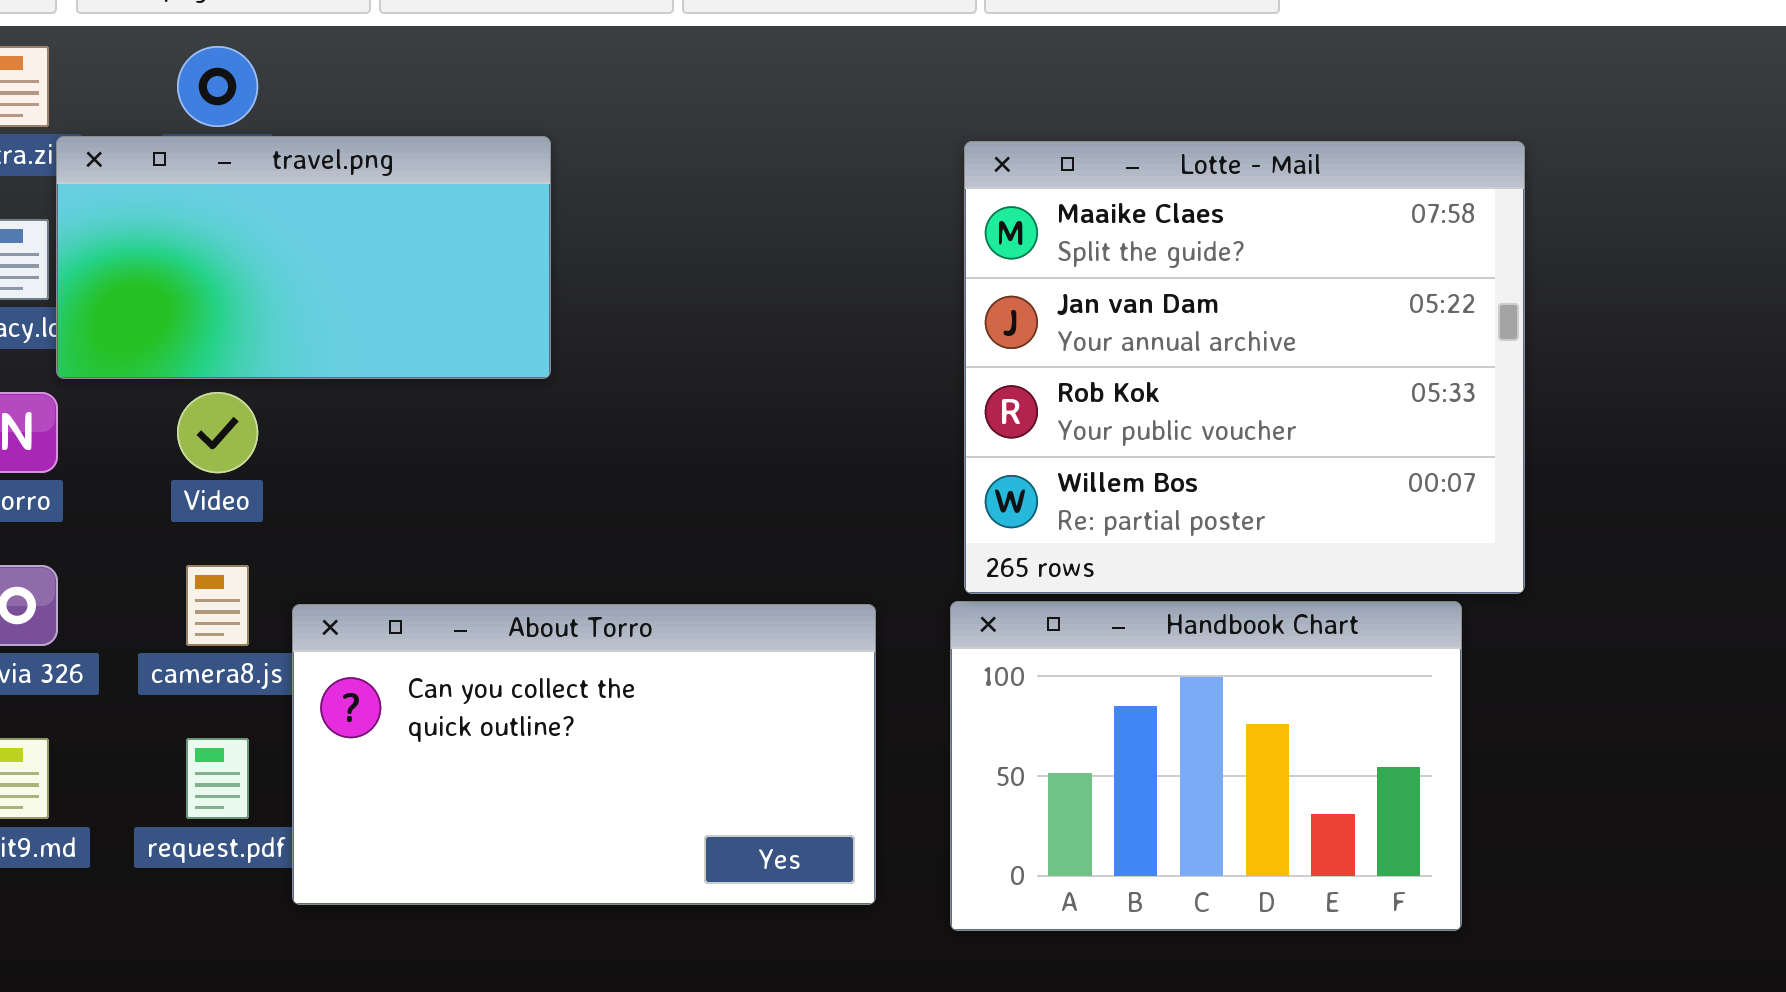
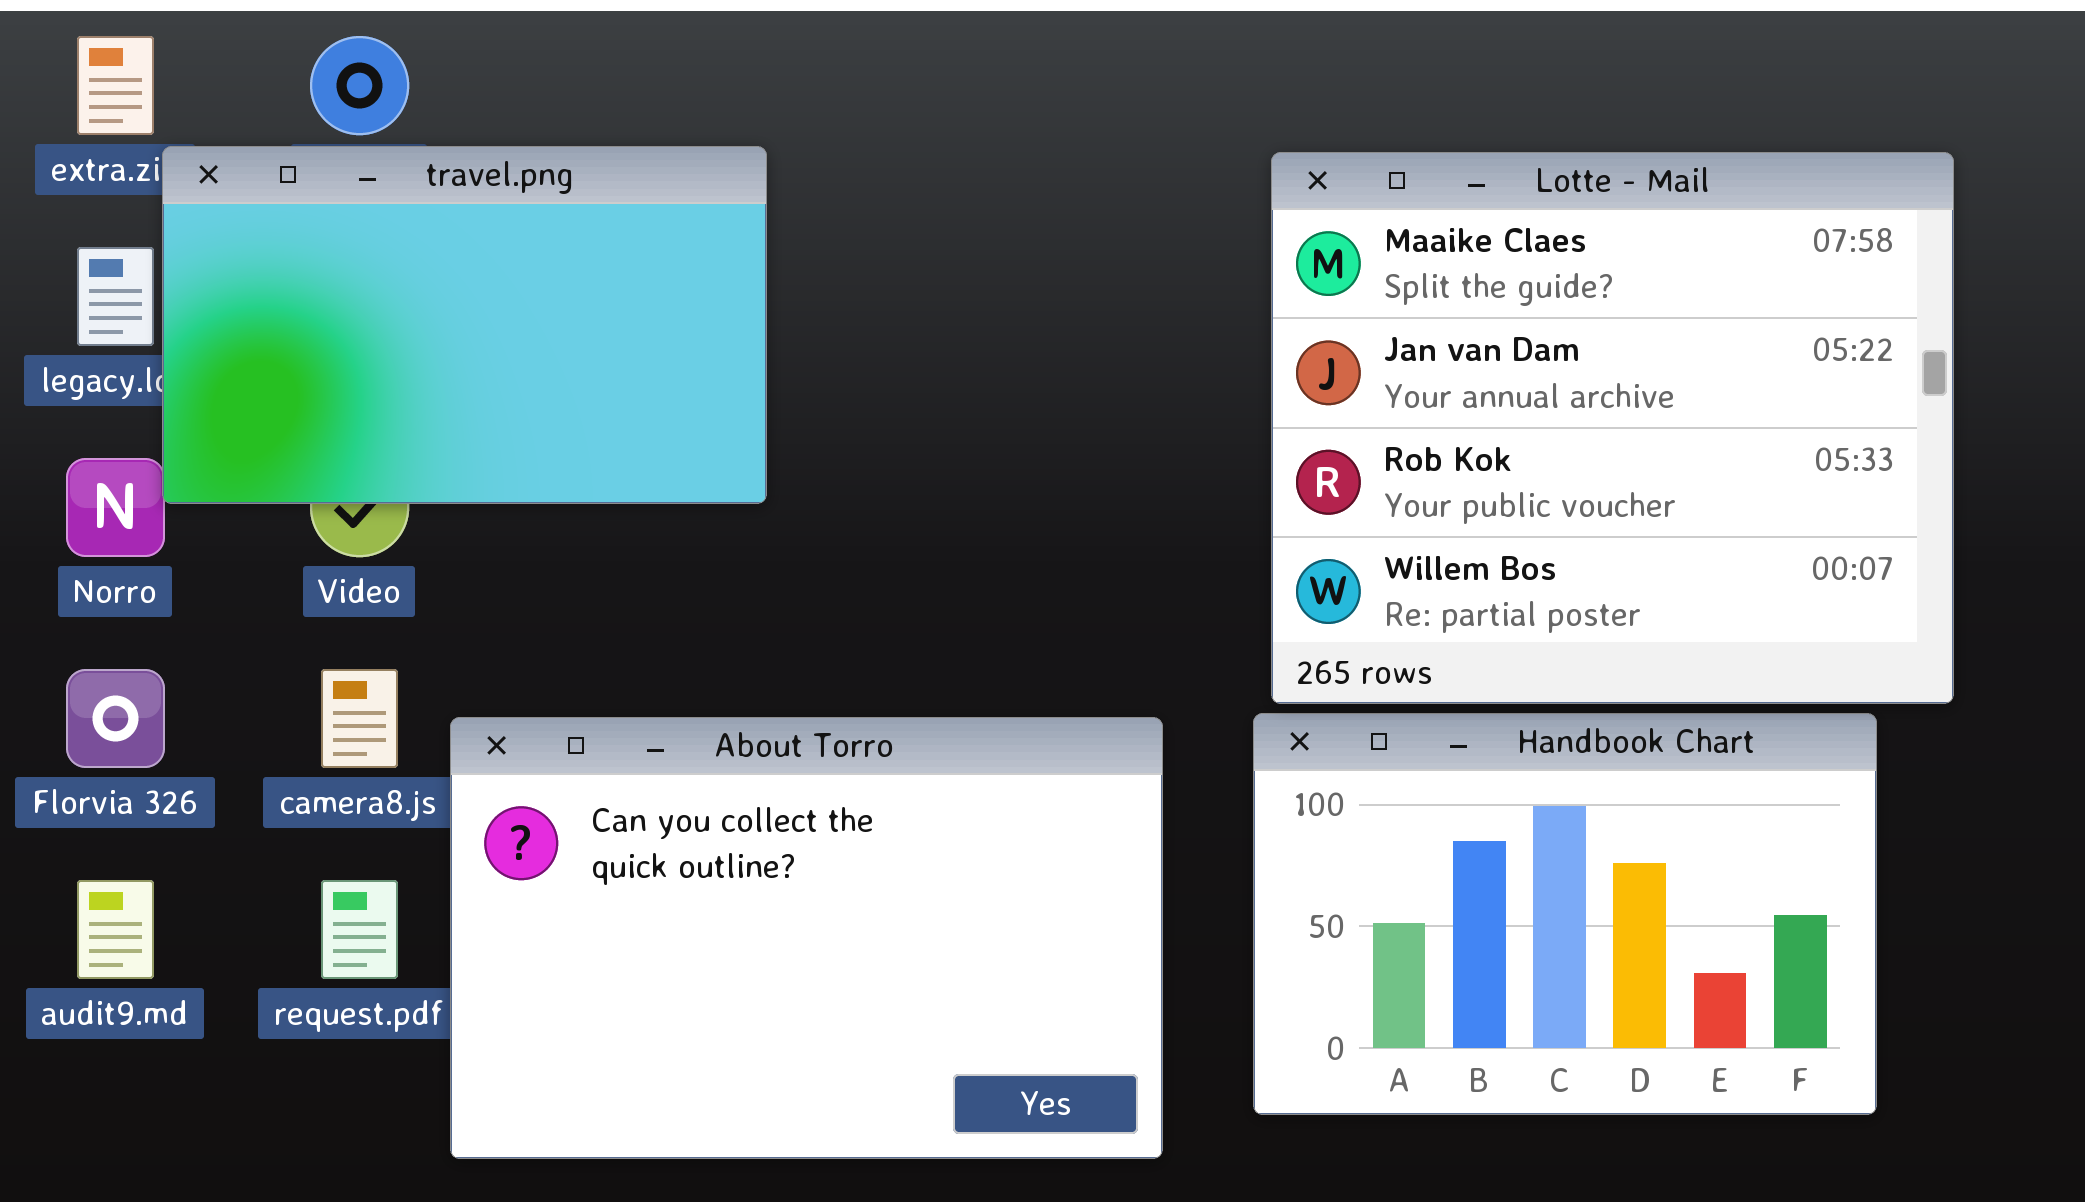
travel.png: [56,136,551,379] -> [162,146,767,504], resized
About Torro: [292,604,876,905] -> [450,717,1163,1159], resized

